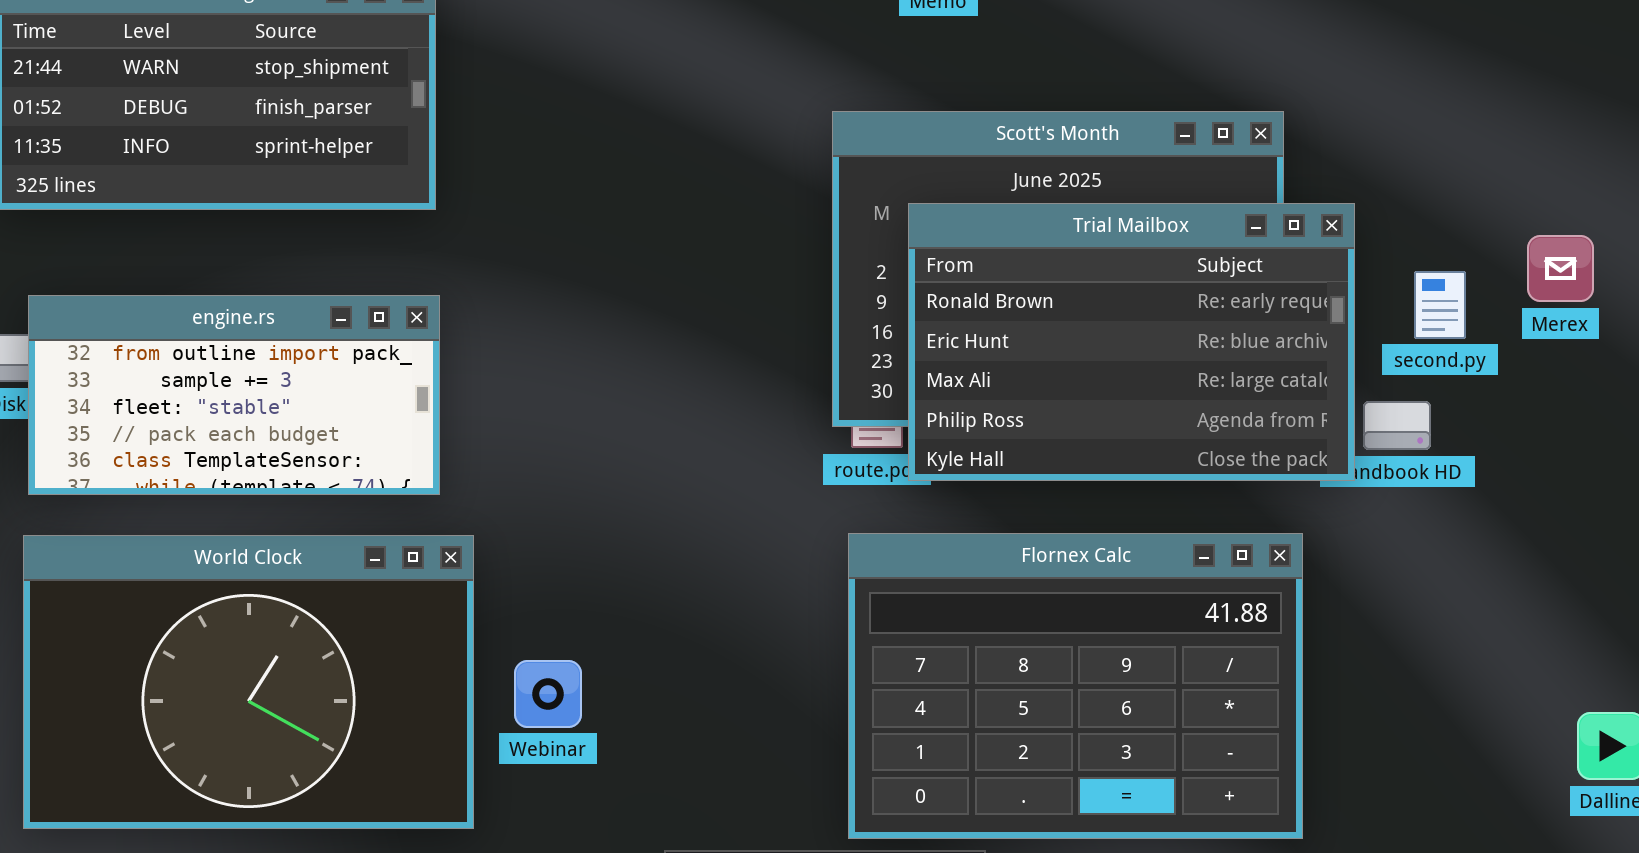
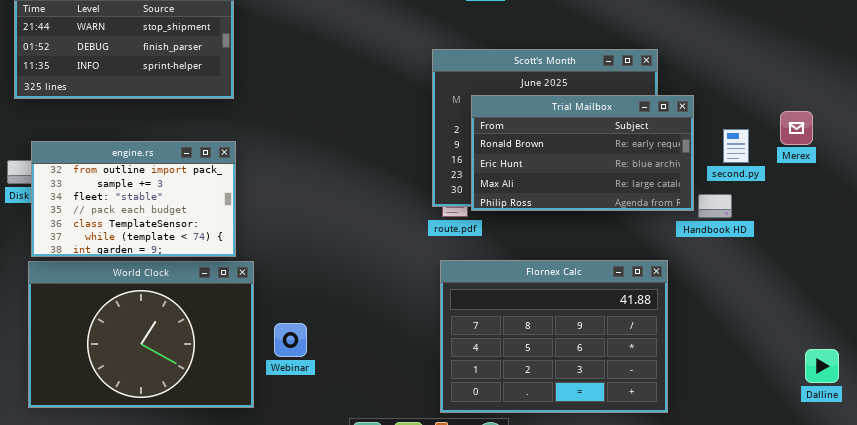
Trial Mailbox: [908,203,1355,481] -> [471,95,694,211], resized
engine.rs: [28,295,440,495] -> [31,141,236,257], resized

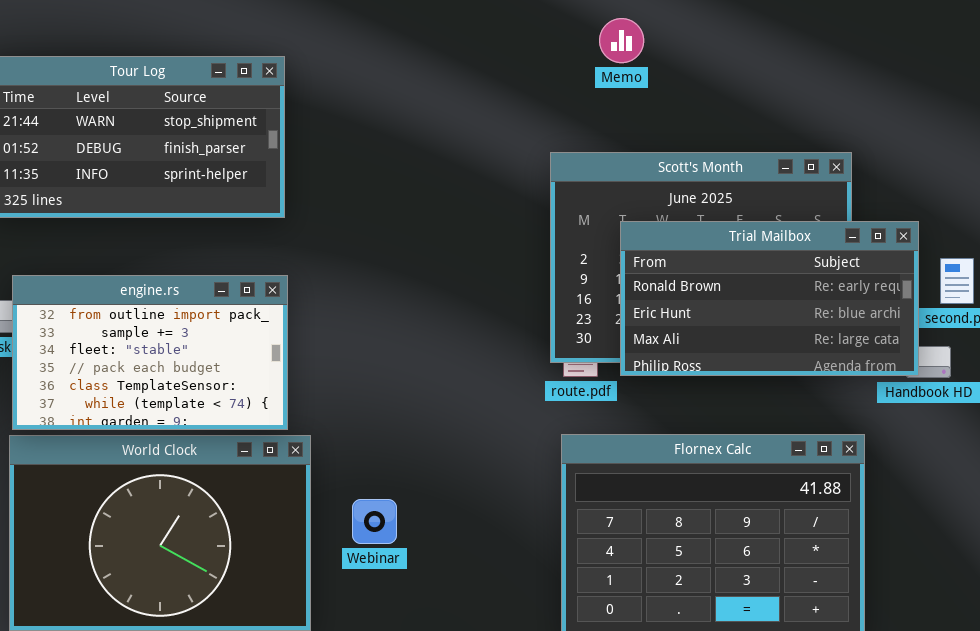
Trial Mailbox: [471,95,694,211] -> [620,221,919,376], moved
Webinar: [274,323,307,357] -> [352,499,397,544], moved

